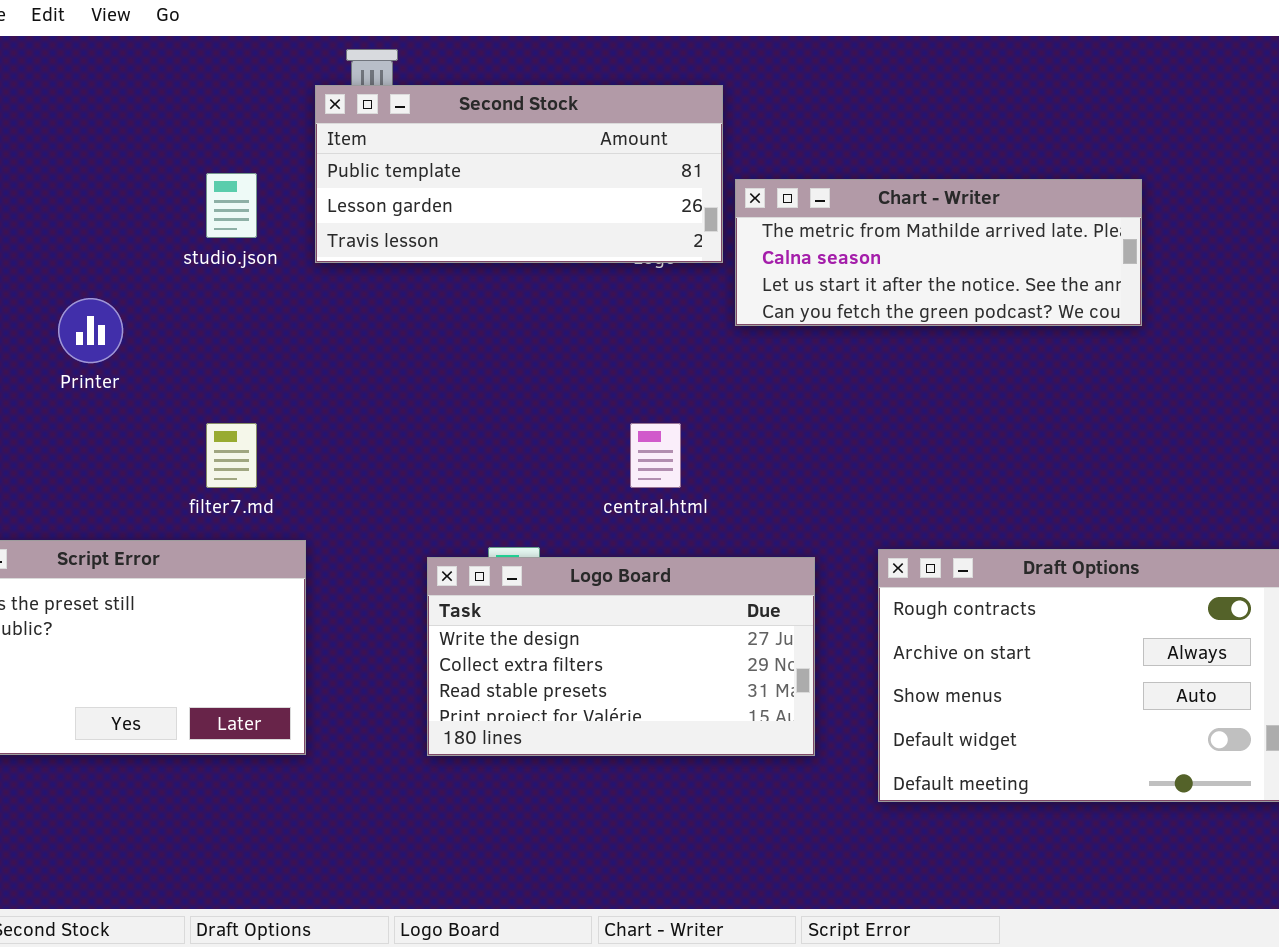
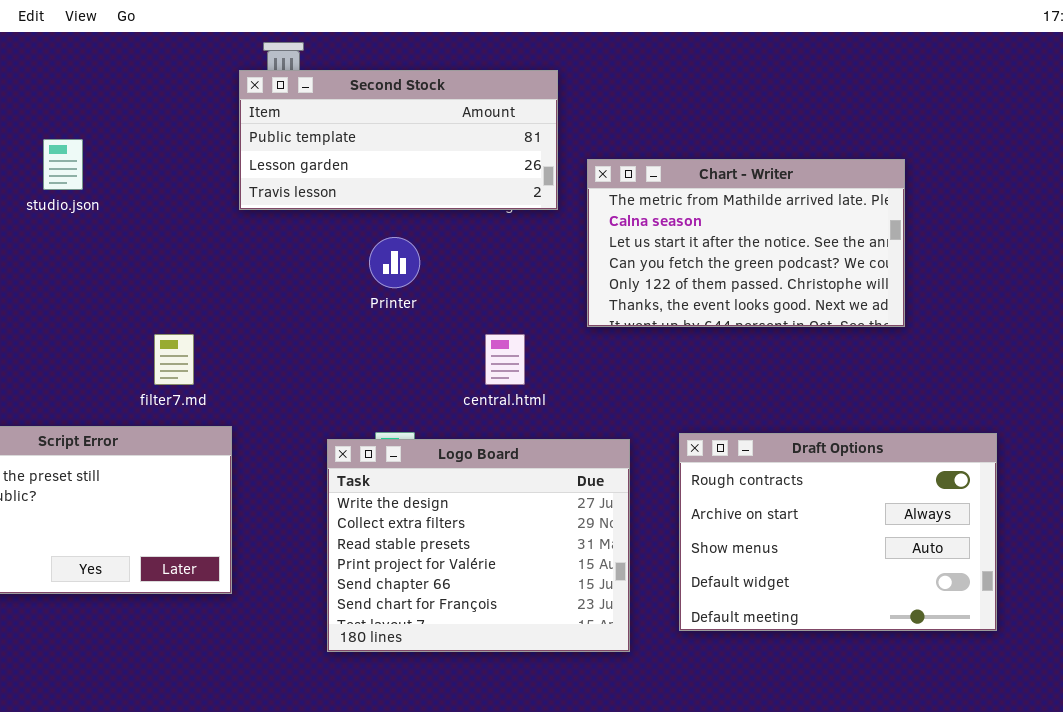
studio.json: [206,173,257,238] -> [43,139,83,190], moved
Chart - Writer: [735,179,1142,326] -> [587,159,905,327], moved, resized
Printer: [58,298,123,363] -> [369,237,420,288], moved
Logo Board: [427,557,815,756] -> [327,439,630,652], resized

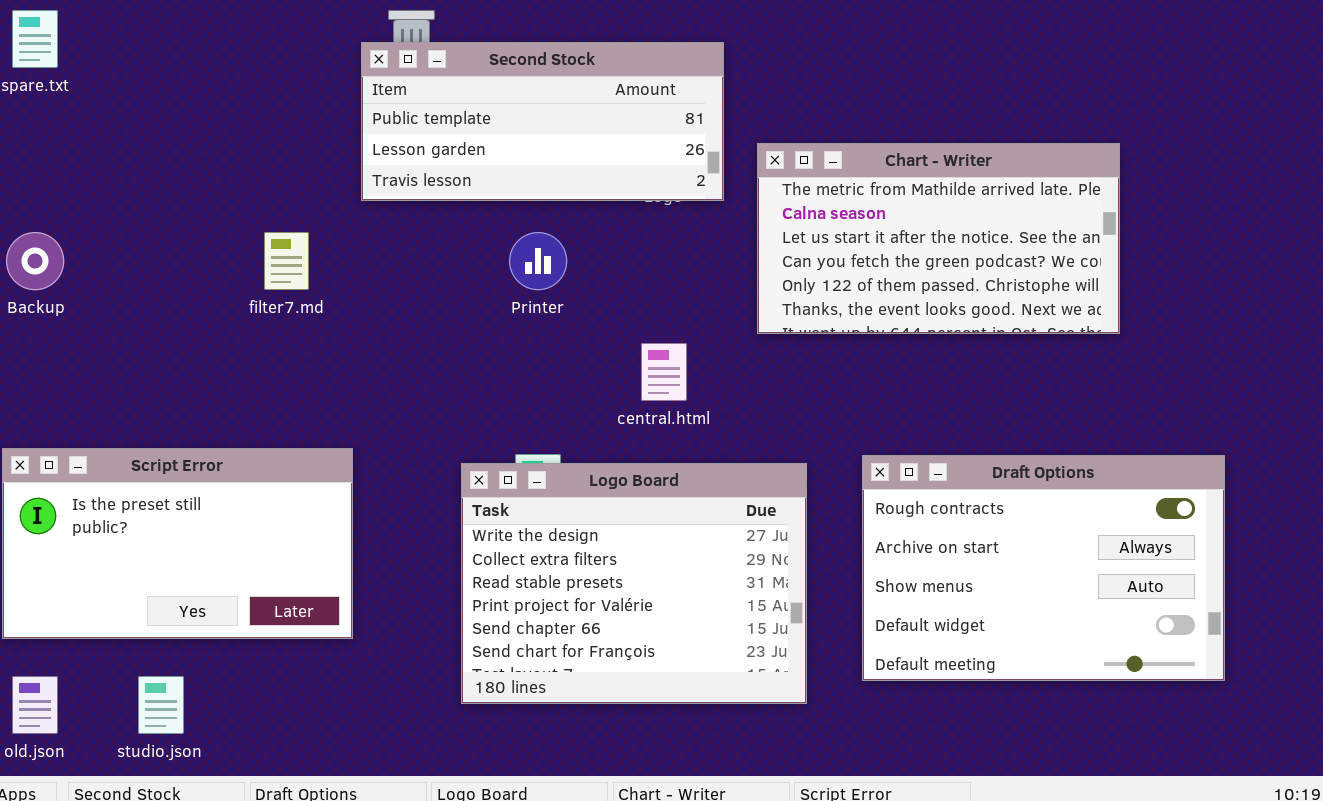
studio.json: [43,139,83,190] -> [138,676,184,734], moved
filter7.md: [154,334,194,385] -> [264,232,309,290], moved

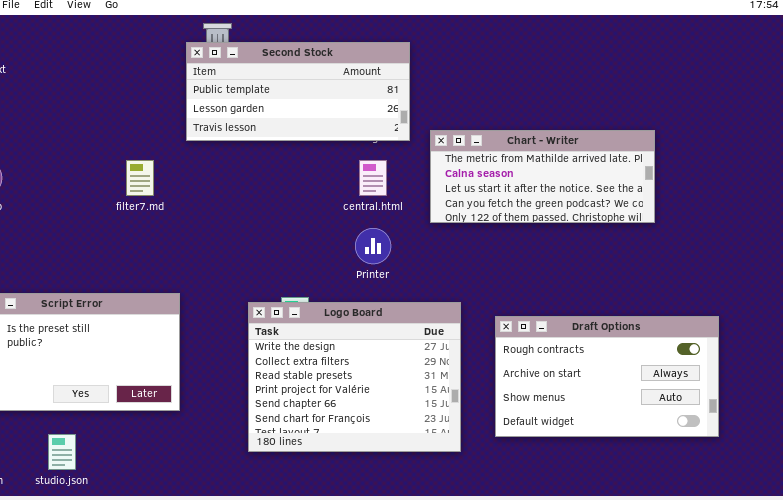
Chart - Writer: [757,143,1120,334] -> [430,130,655,223], resized
Printer: [509,232,567,290] -> [355,228,391,264], moved
central.html: [641,343,687,401] -> [359,160,387,196], moved
Draft Options: [862,455,1225,681] -> [495,316,719,437], resized

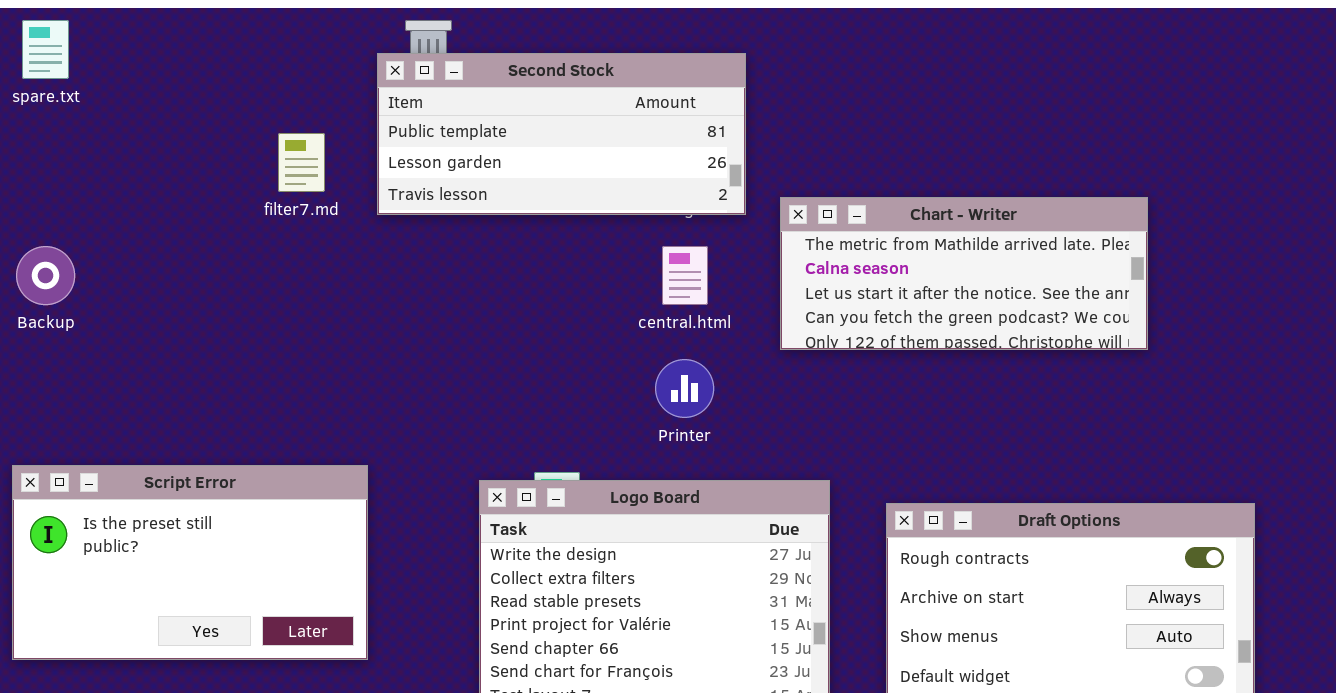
filter7.md: [126,160,154,196] -> [278,133,325,192], moved

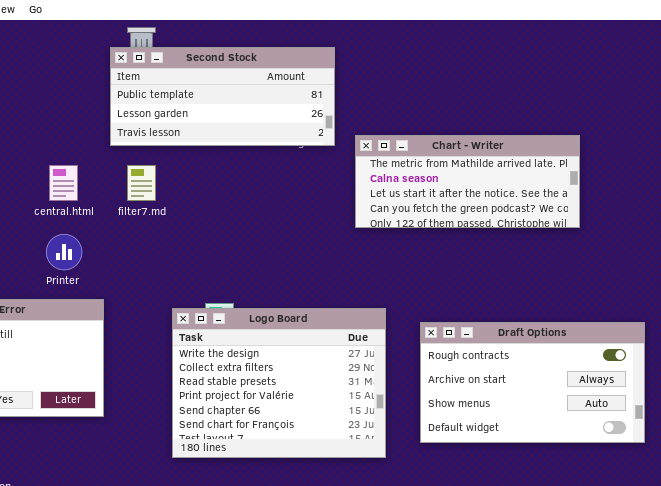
filter7.md: [278,133,325,192] -> [127,165,156,201], moved
central.html: [662,246,708,305] -> [49,165,78,201], moved
Printer: [655,359,714,418] -> [46,234,82,270], moved

